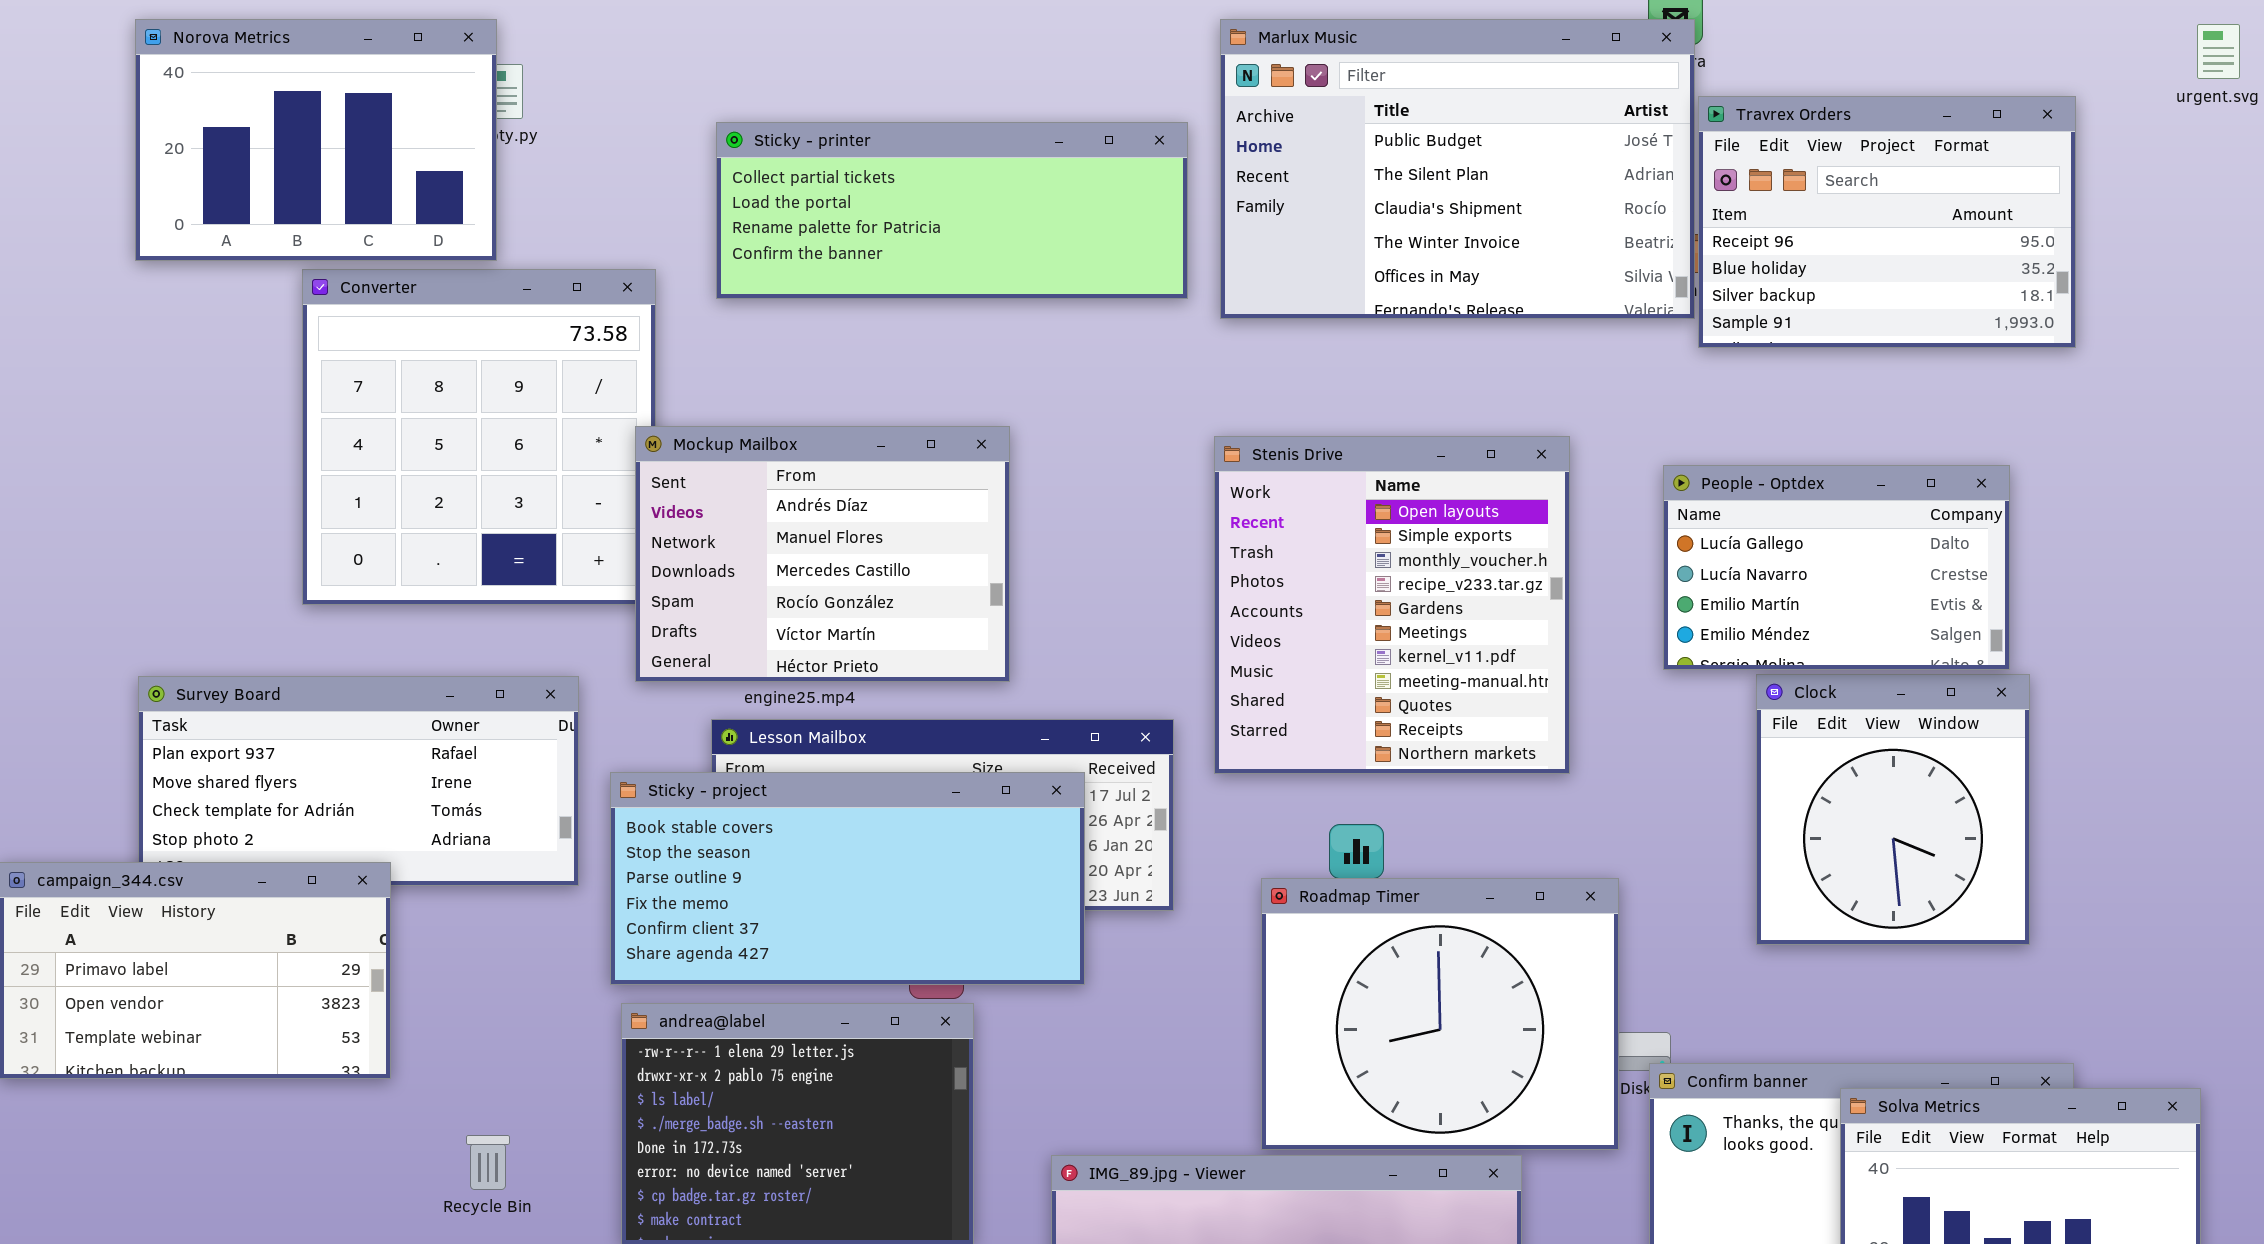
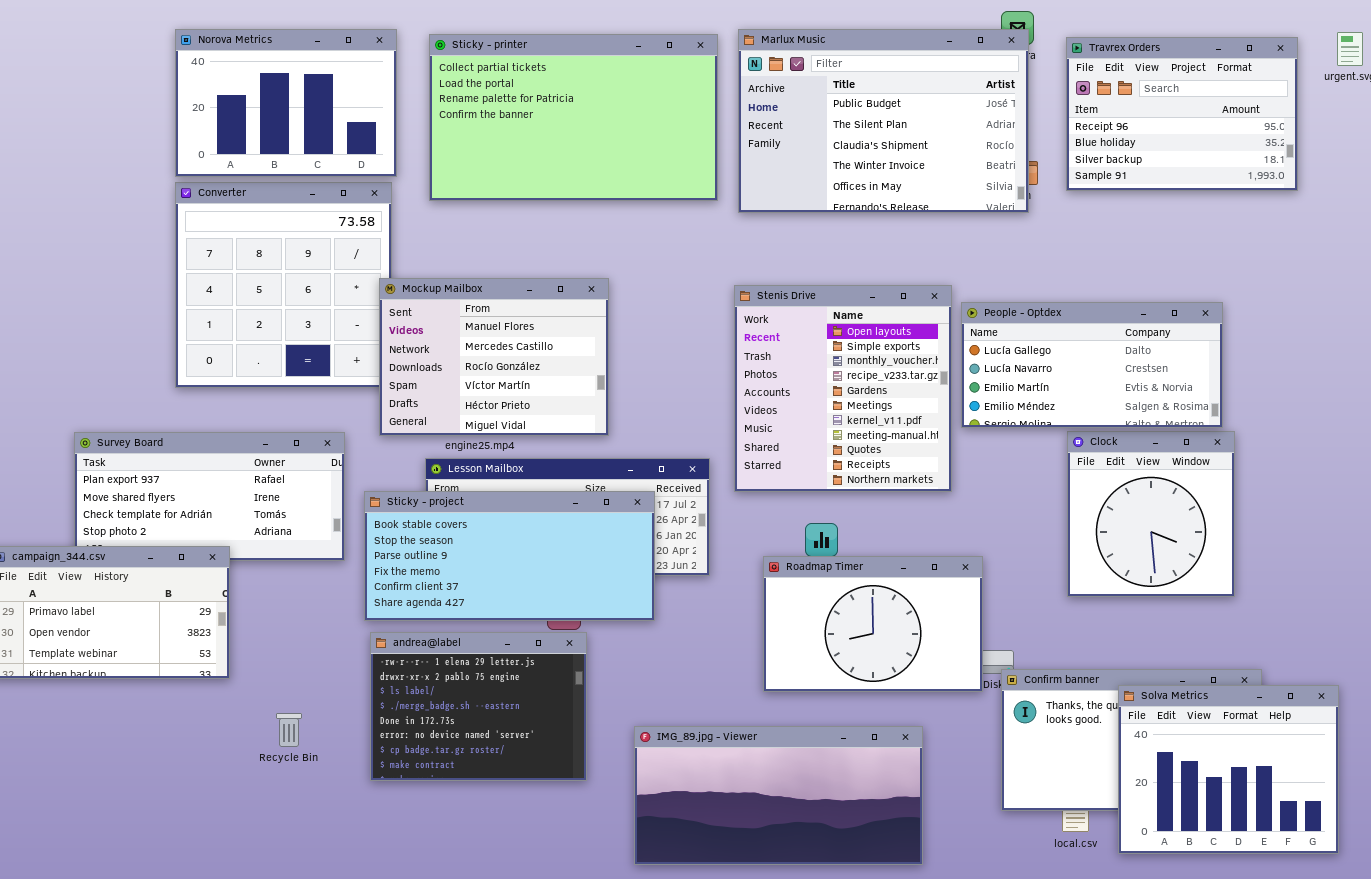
Norova Metrics: [135,19,497,261] -> [175,29,397,177], moved
Travrex Orders: [1698,96,2076,348] -> [1066,37,1298,191], moved
Sticky - printer: [716,122,1188,299] -> [429,34,718,201], resized
Mockup Mailbox: [635,426,1010,682] -> [379,278,609,436], scrolled down 1 row
People - Optdex: [1663,465,2010,670] -> [961,302,1223,428], resized
Roadmap Timer: [1261,878,1619,1150] -> [763,556,983,692], resized

